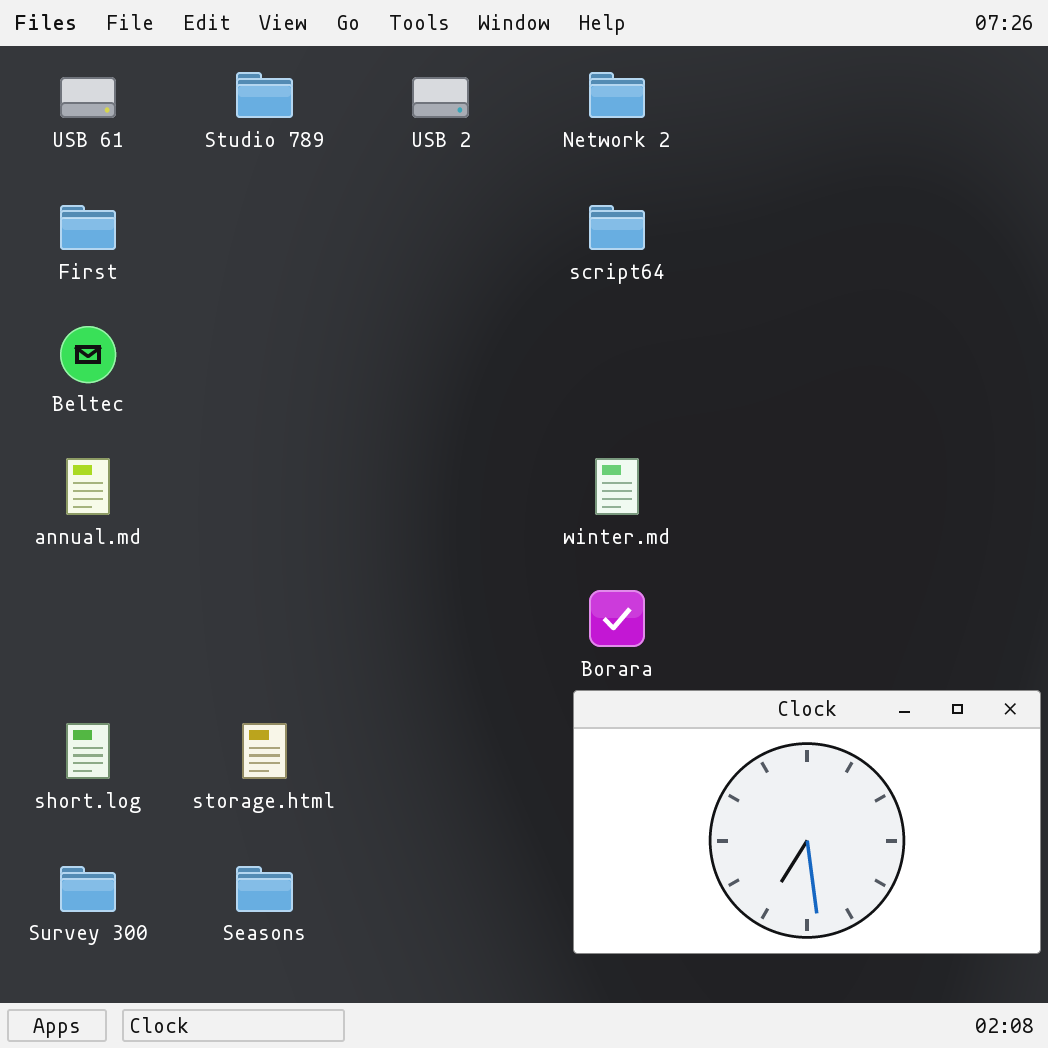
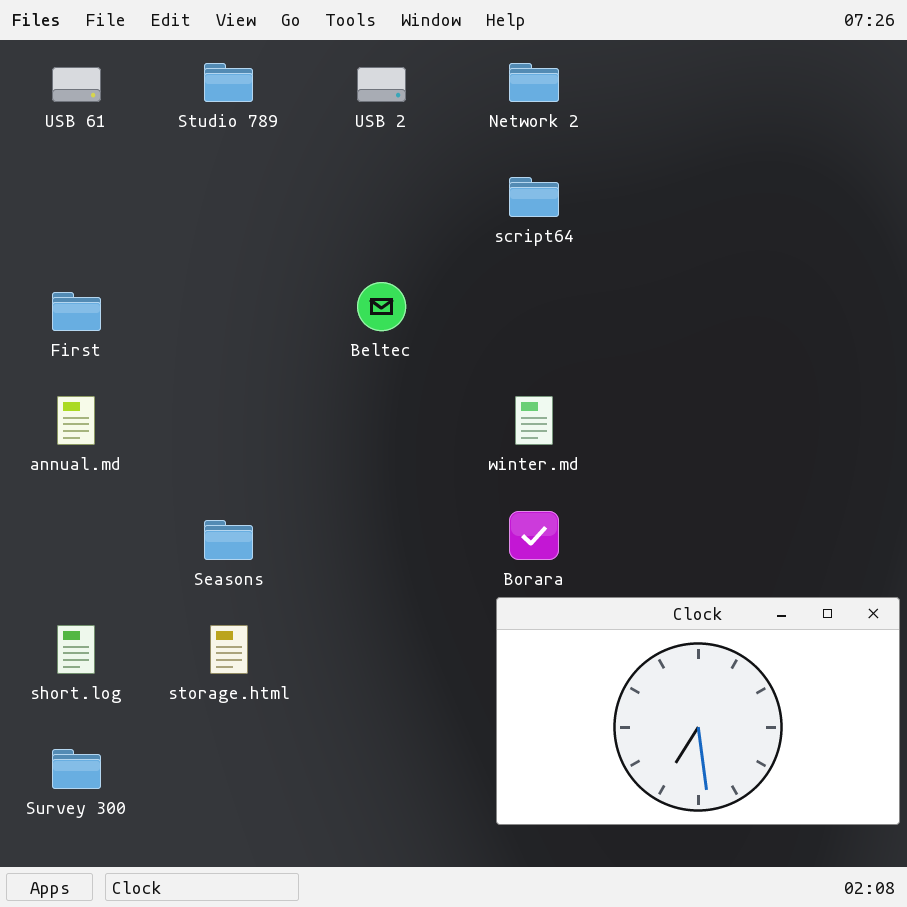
First: [60,205,116,250] -> [52,292,101,331], moved
Beltec: [60,326,116,383] -> [357,282,406,331], moved
Seasons: [236,866,293,912] -> [204,520,253,560], moved

